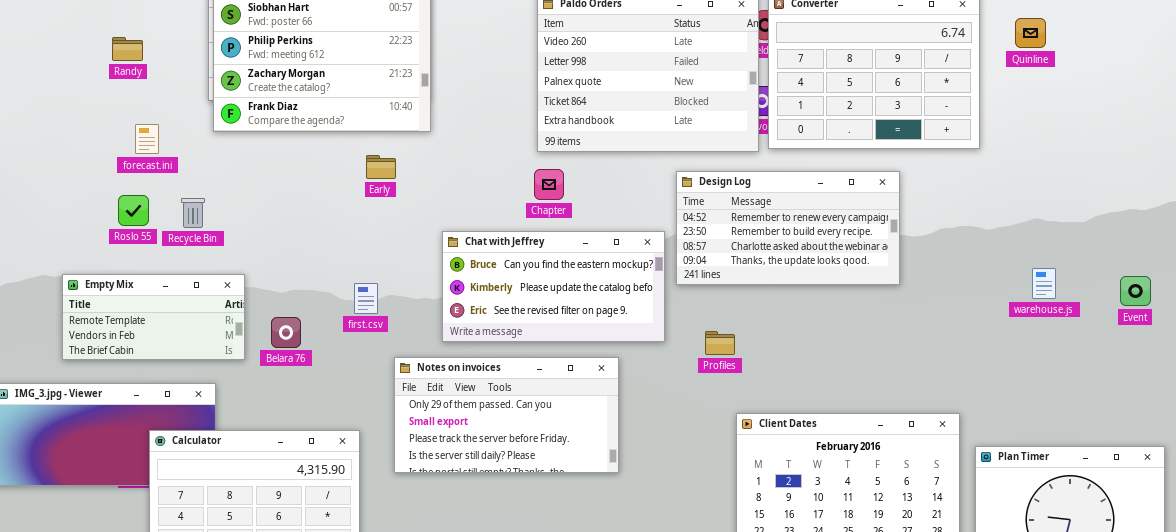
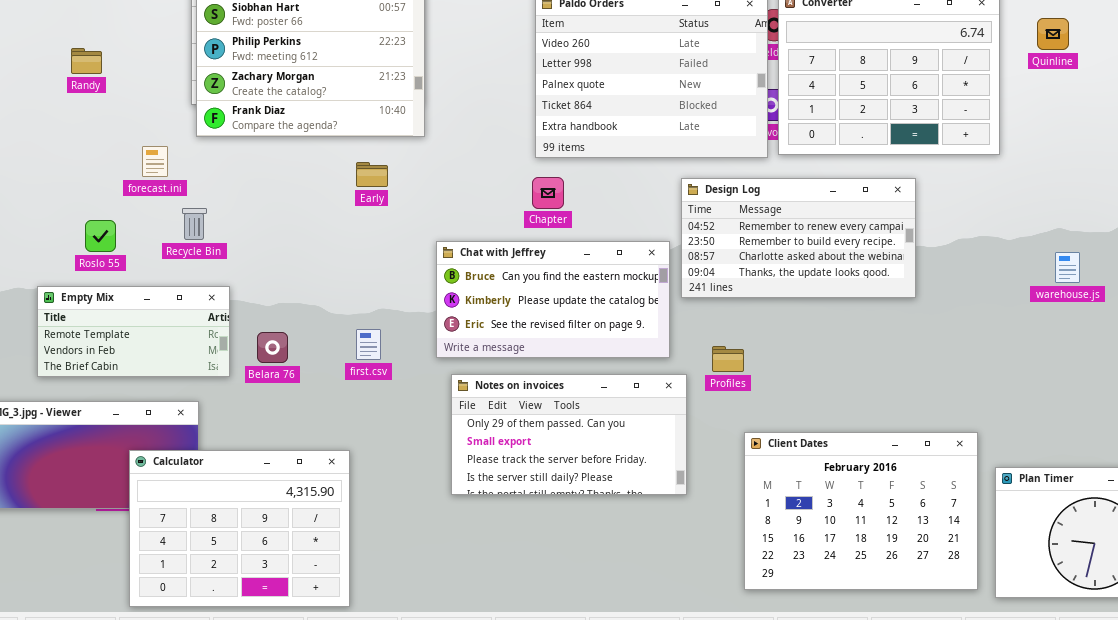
Randy: [112,37,143,61] -> [71,48,102,74], moved
forecast.ini: [135,124,159,154] -> [142,146,168,177], moved
Roslo 55: [118,195,149,226] -> [85,220,116,252], moved
Recycle Bin: [181,198,205,228] -> [182,208,207,240], moved
warehouse.js: [1032,268,1056,299] -> [1055,252,1080,283], moved
first.csv: [354,283,378,314] -> [356,329,381,360], moved
Notes on invoices: [394,357,619,473] -> [451,374,687,495], moved

